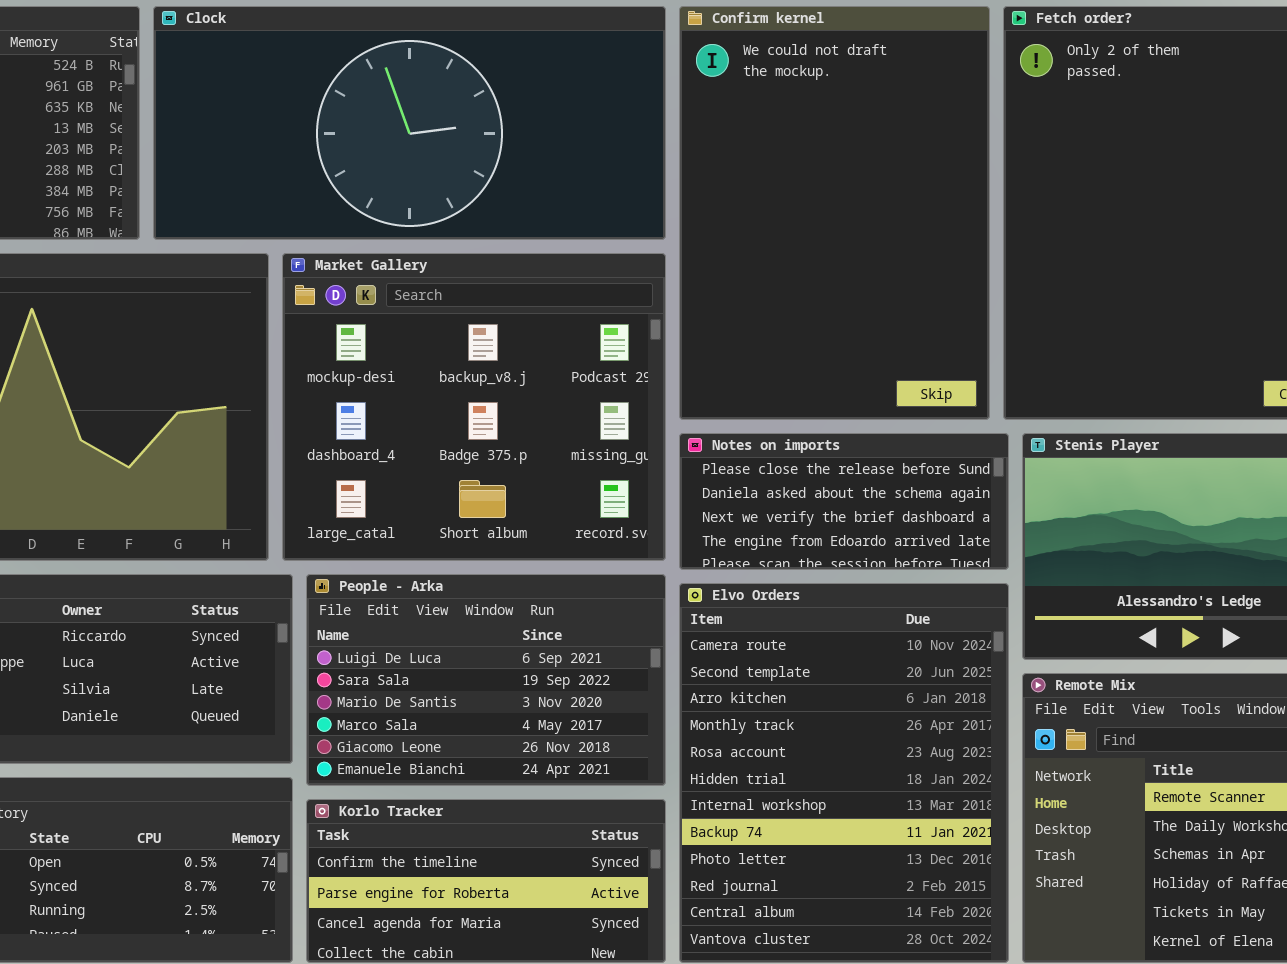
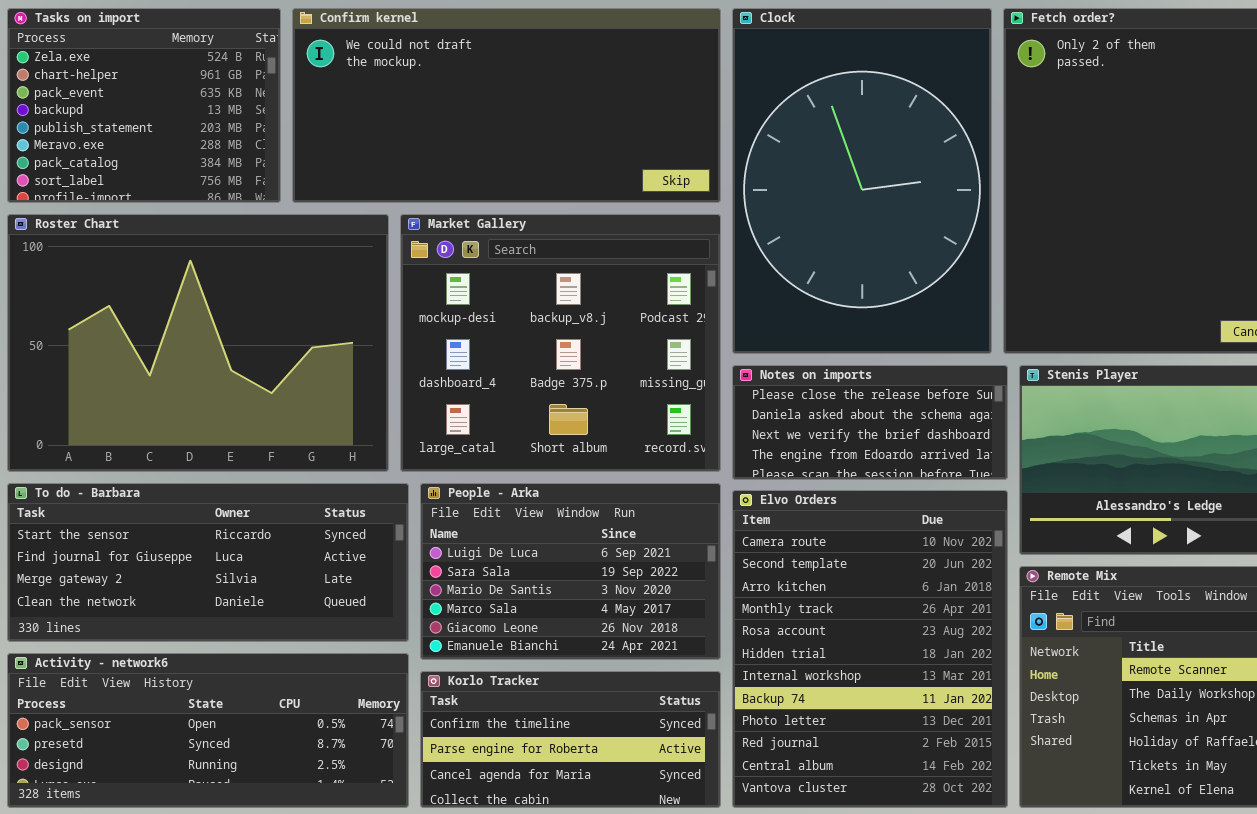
Clock: [153,6,666,240] -> [732,8,992,354], moved, resized
Confirm kernel: [679,6,990,420] -> [292,8,721,203], moved, resized

